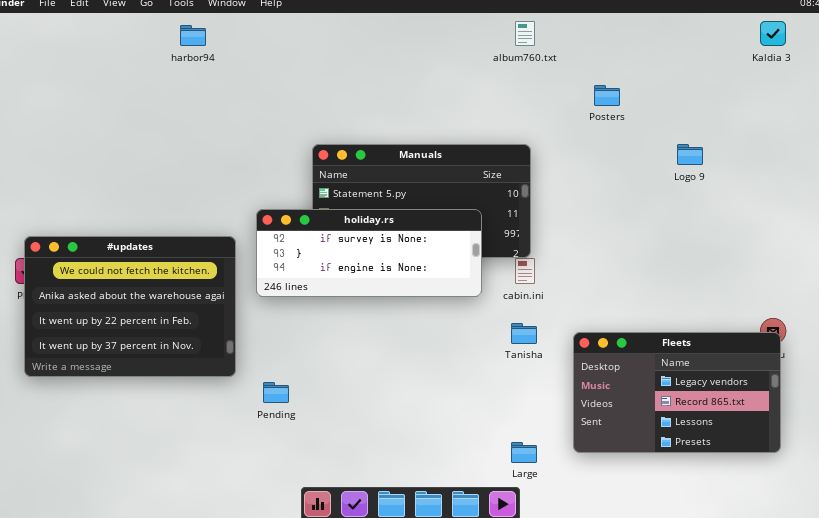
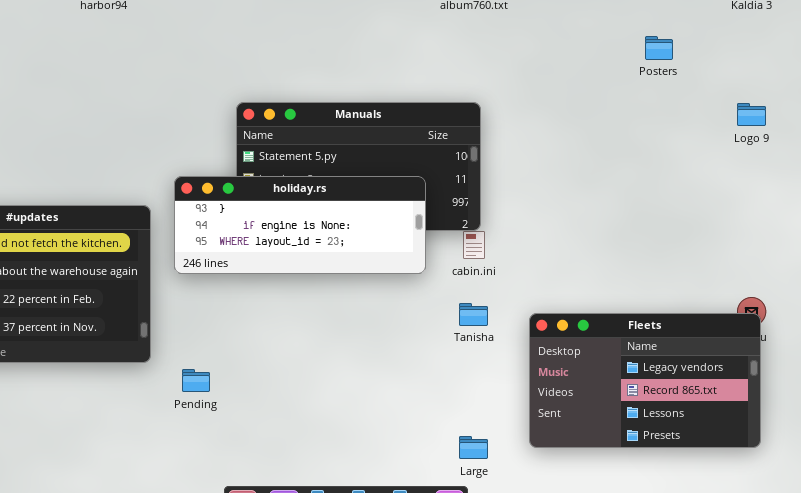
Posters: [594,85,620,106] -> [645,36,673,60], moved
Logo 9: [677,144,703,165] -> [737,103,766,126], moved
holiday.rs: [256,209,482,297] -> [174,176,426,274], scrolled down 1 row

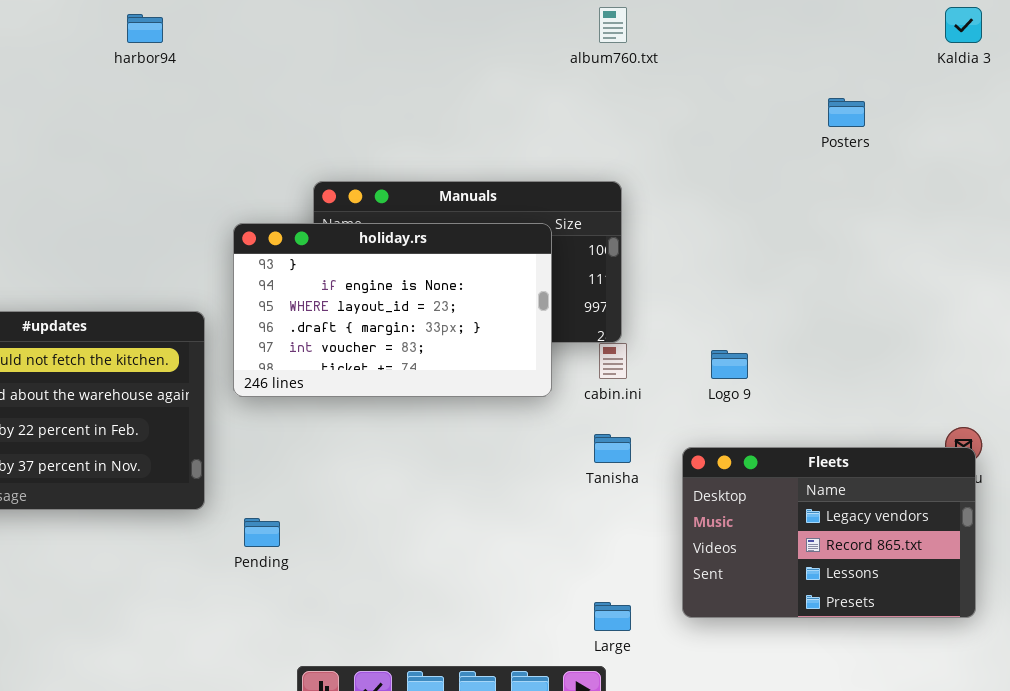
Logo 9: [737,103,766,126] -> [711,350,748,379], moved
holiday.rs: [174,176,426,274] -> [233,223,552,397], resized

